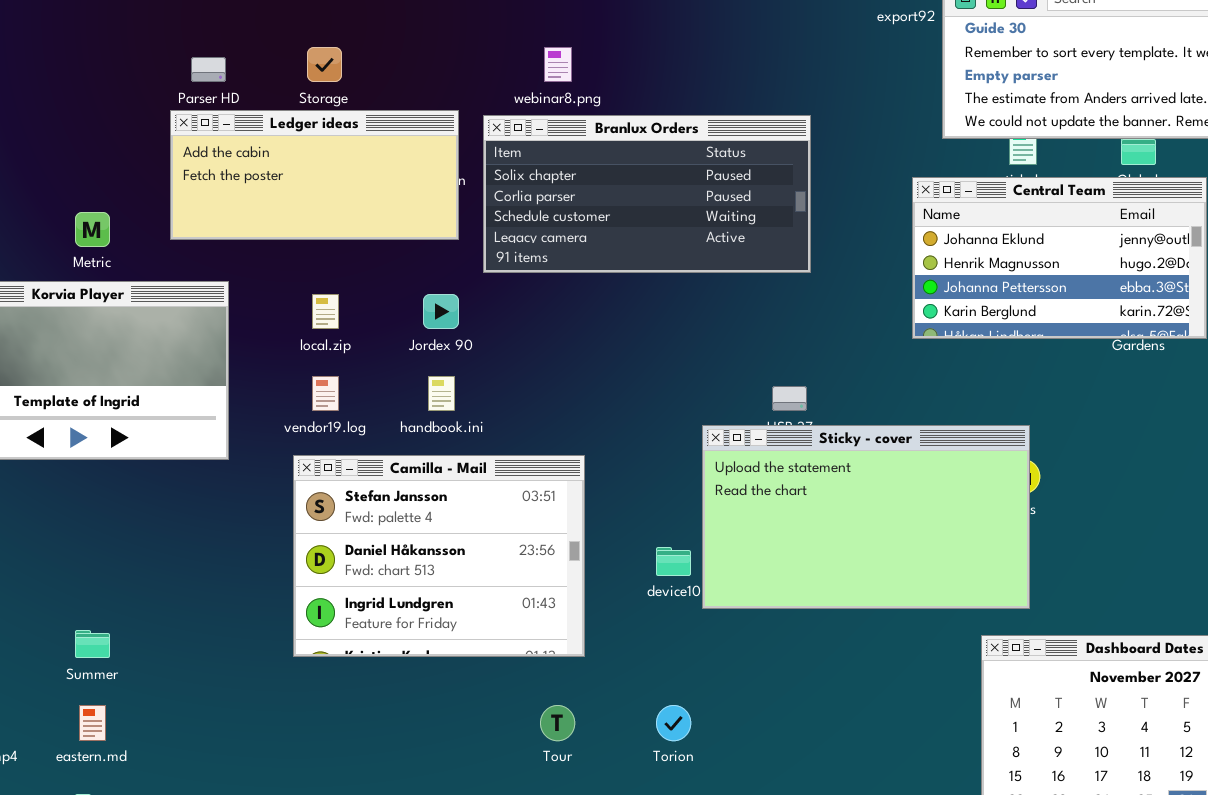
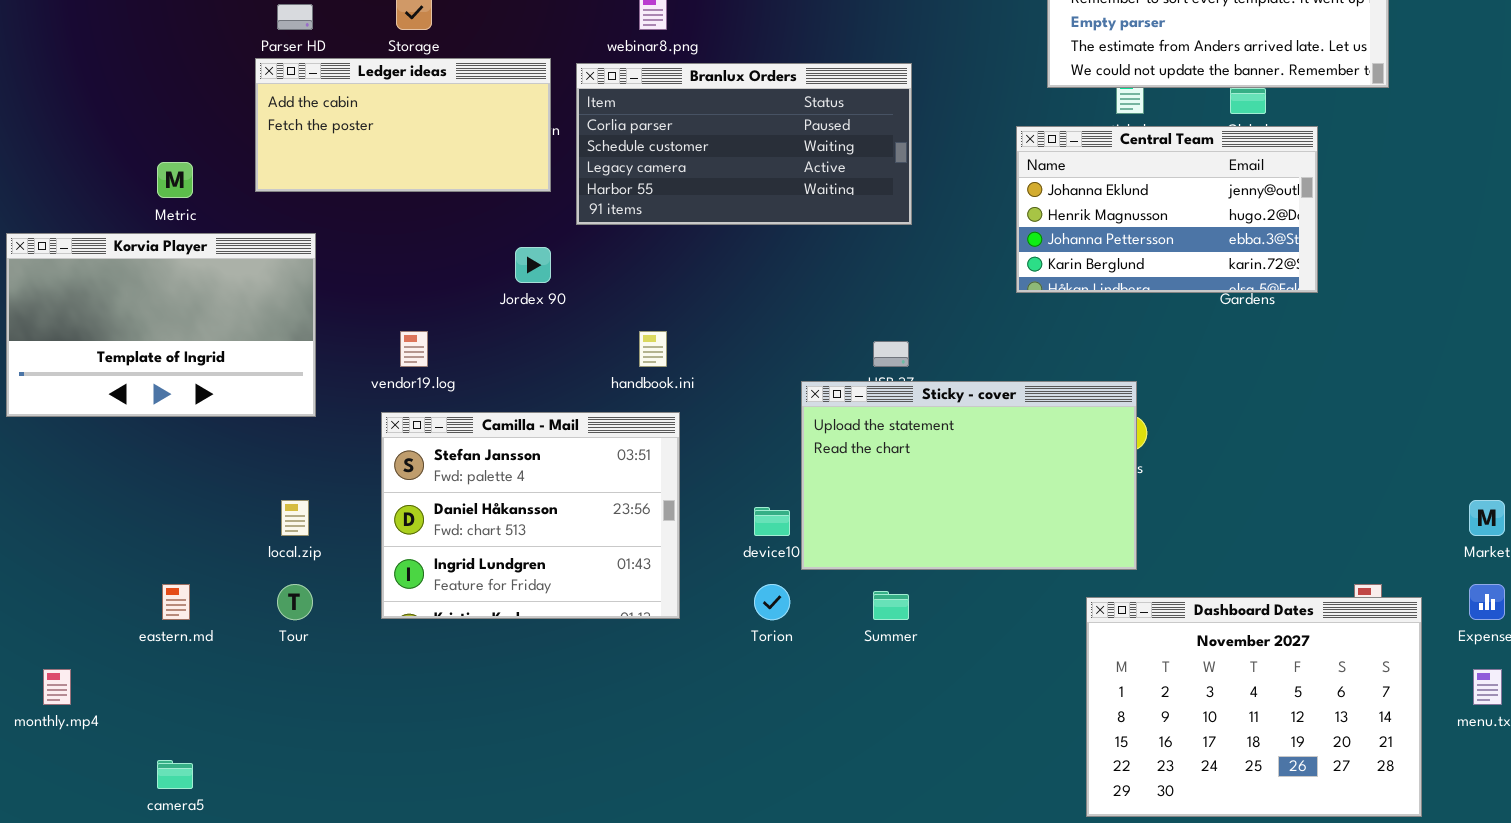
Branlux Orders: [483,115,811,273] -> [576,63,912,225], scrolled down 1 row
local.zip: [312,294,339,329] -> [281,500,309,536], moved
handbook.ini: [428,376,455,411] -> [639,331,667,367], moved
Summer: [75,630,110,658] -> [873,591,909,620], moved
eastern.md: [79,705,106,741] -> [162,584,190,620], moved
Tour: [540,705,575,741] -> [277,584,313,620], moved
Torion: [656,705,691,741] -> [754,584,790,620], moved

